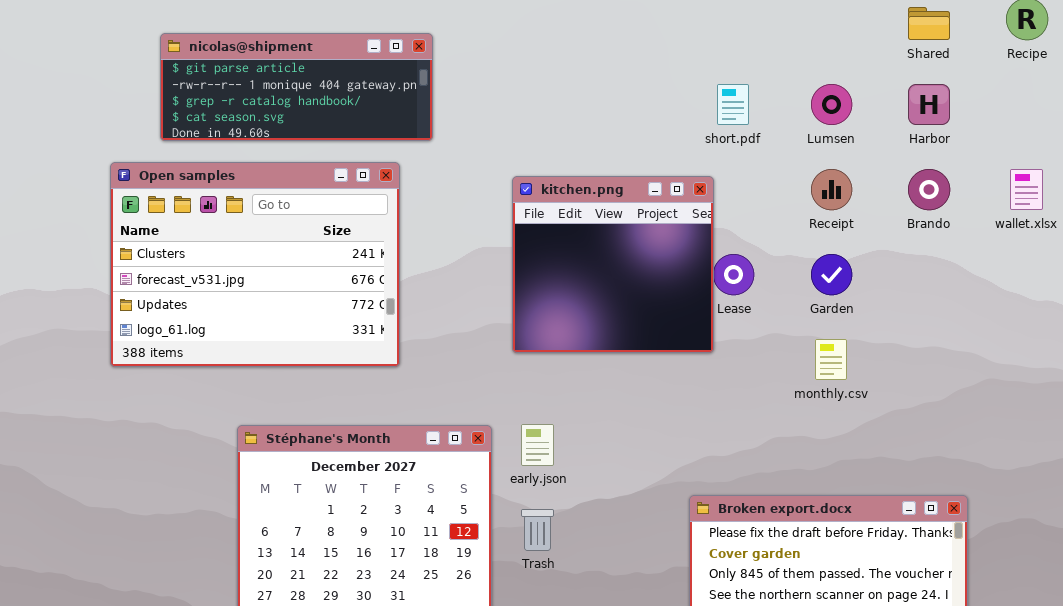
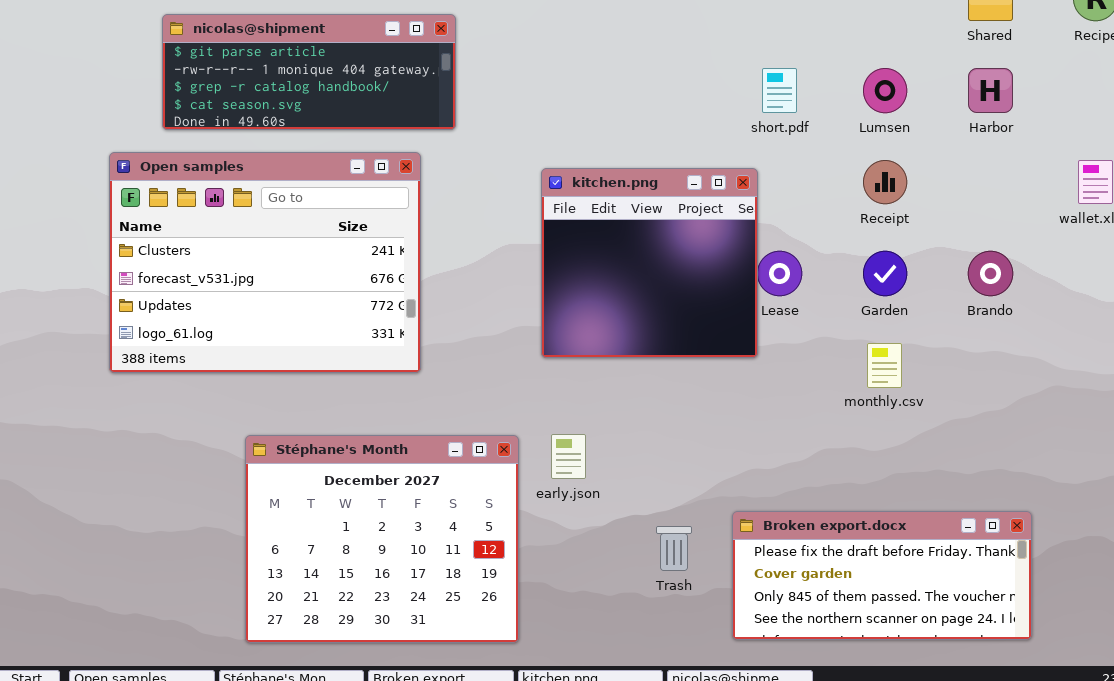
Brando: [908,169,950,210] -> [968,251,1013,296], moved
Trash: [521,509,554,551] -> [656,526,692,571], moved

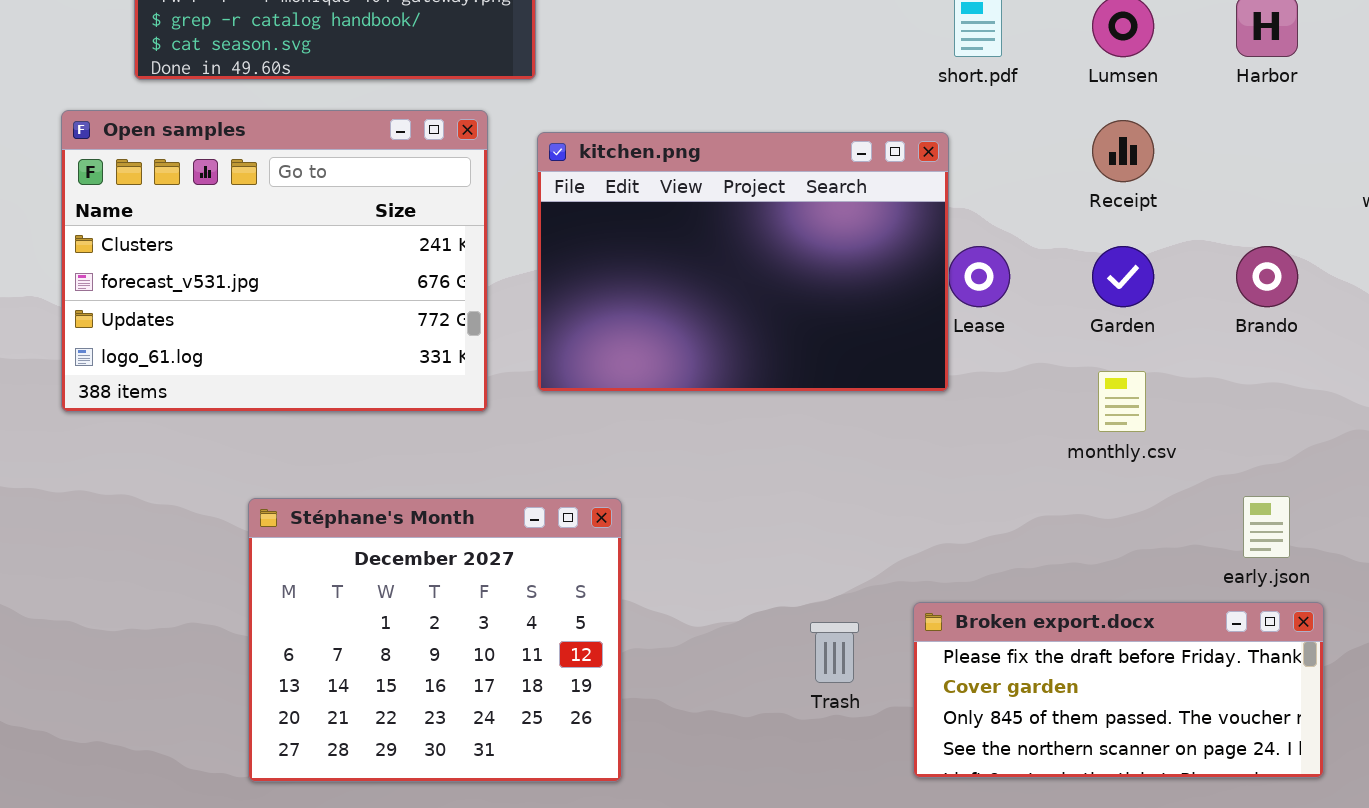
kitchen.png: [541,168,758,358] -> [537,132,949,392], resized
early.json: [551,434,586,479] -> [1243,496,1290,558], moved

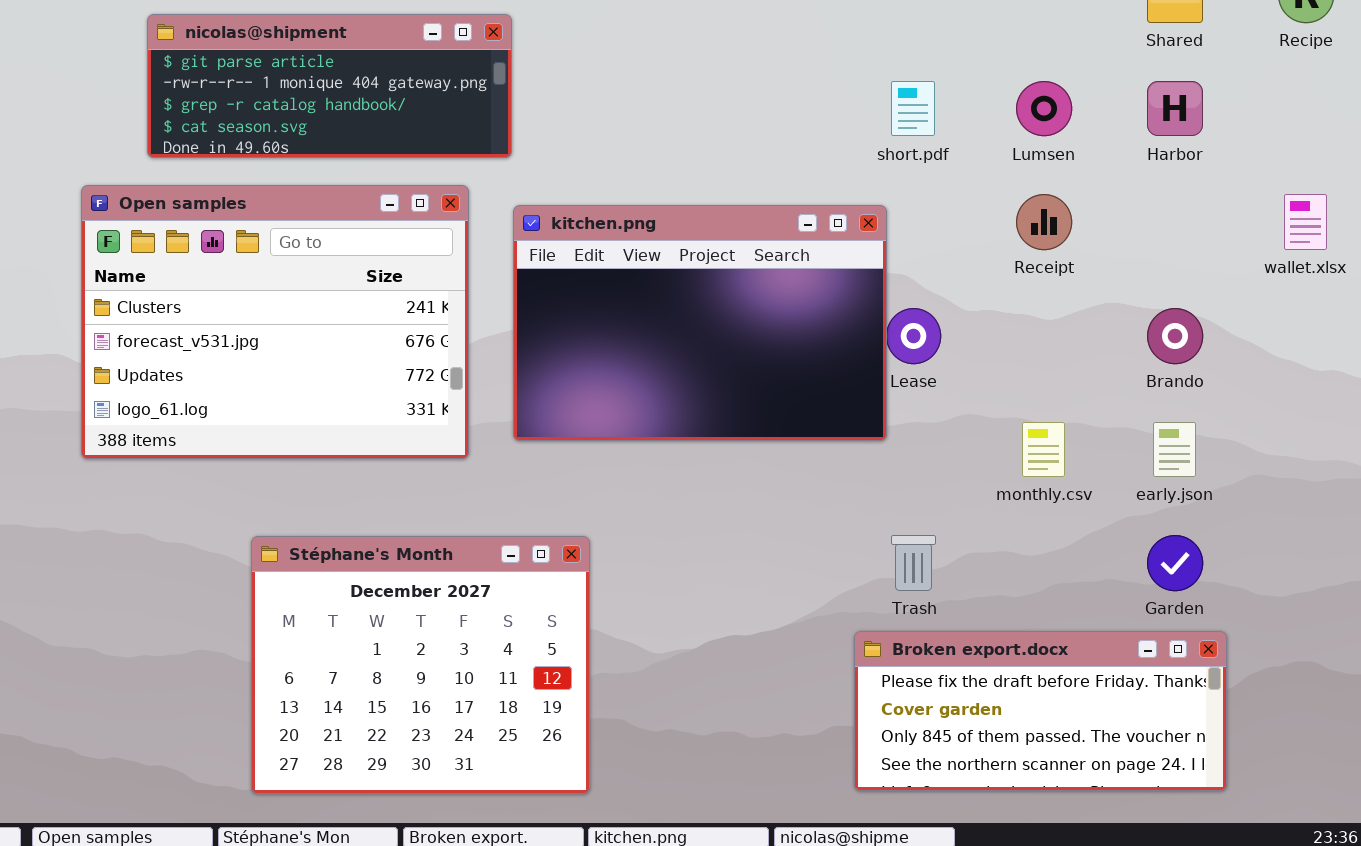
Garden: [1092,246,1154,307] -> [1147,535,1203,591], moved
early.json: [1243,496,1290,558] -> [1153,422,1196,477], moved
Trash: [810,622,859,683] -> [891,535,936,591], moved

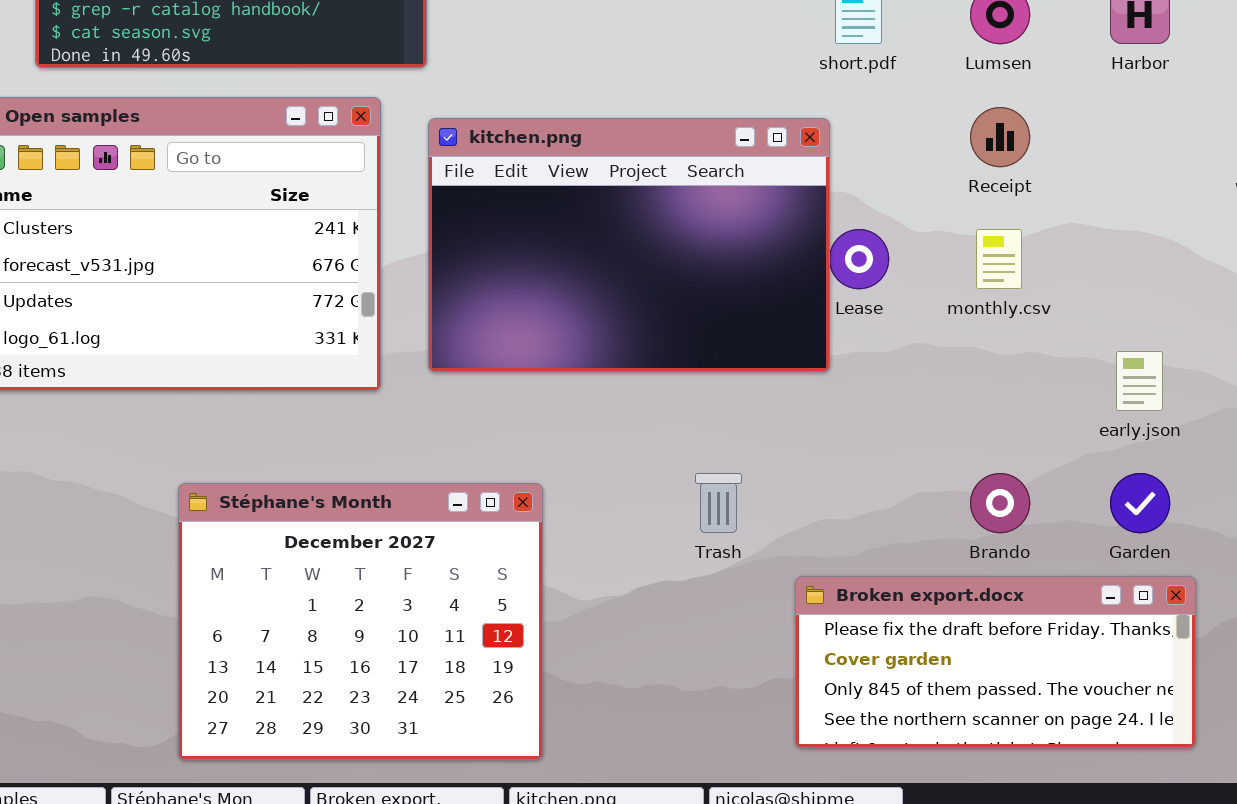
Brando: [1147,308,1203,364] -> [970,473,1030,533], moved
monthly.csv: [1022,422,1065,477] -> [976,229,1022,289], moved
Trash: [891,535,936,591] -> [695,473,742,533], moved
Stéphane's Month: [251,536,590,794] -> [178,483,543,760], moved

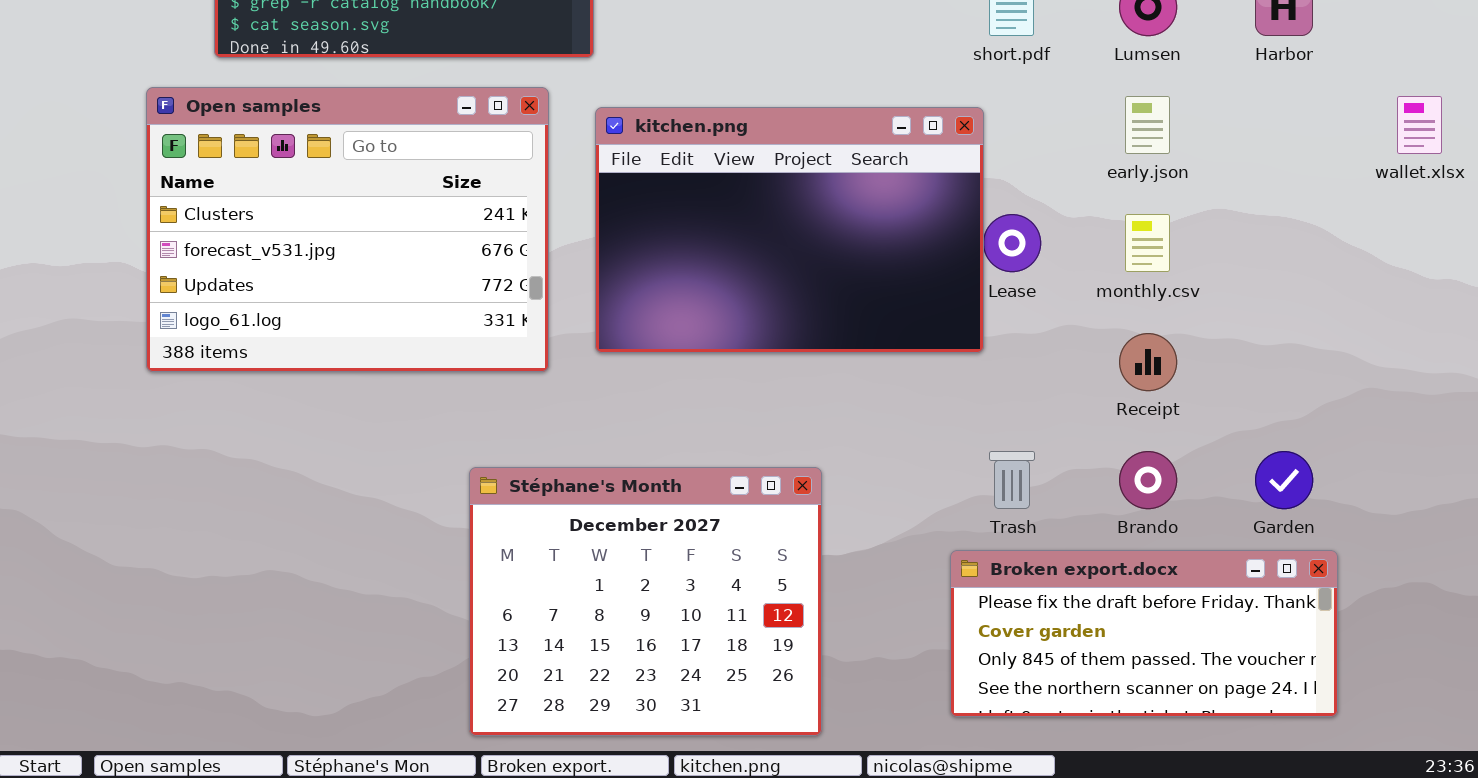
Receipt: [970,107,1030,167] -> [1119,333,1177,391], moved
early.json: [1116,351,1163,411] -> [1125,96,1170,154], moved
Trash: [695,473,742,533] -> [989,451,1035,509], moved
Stéphane's Month: [178,483,543,760] -> [469,467,822,736], moved

